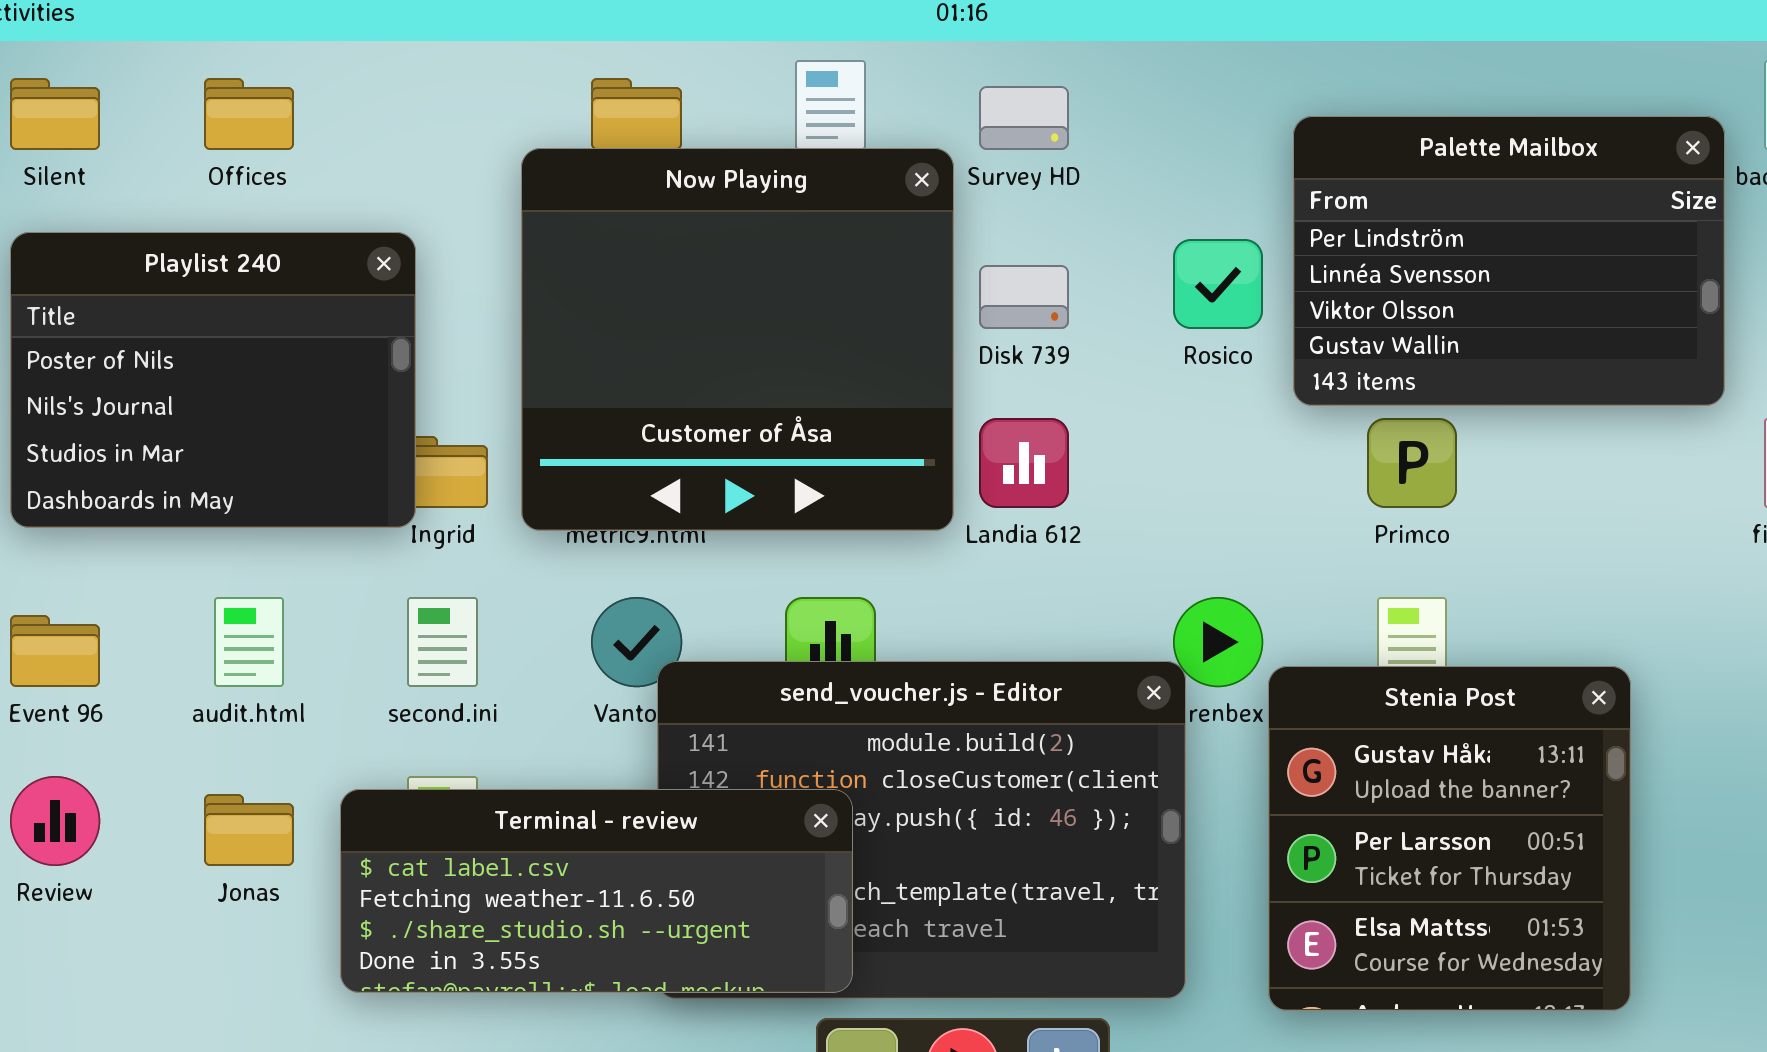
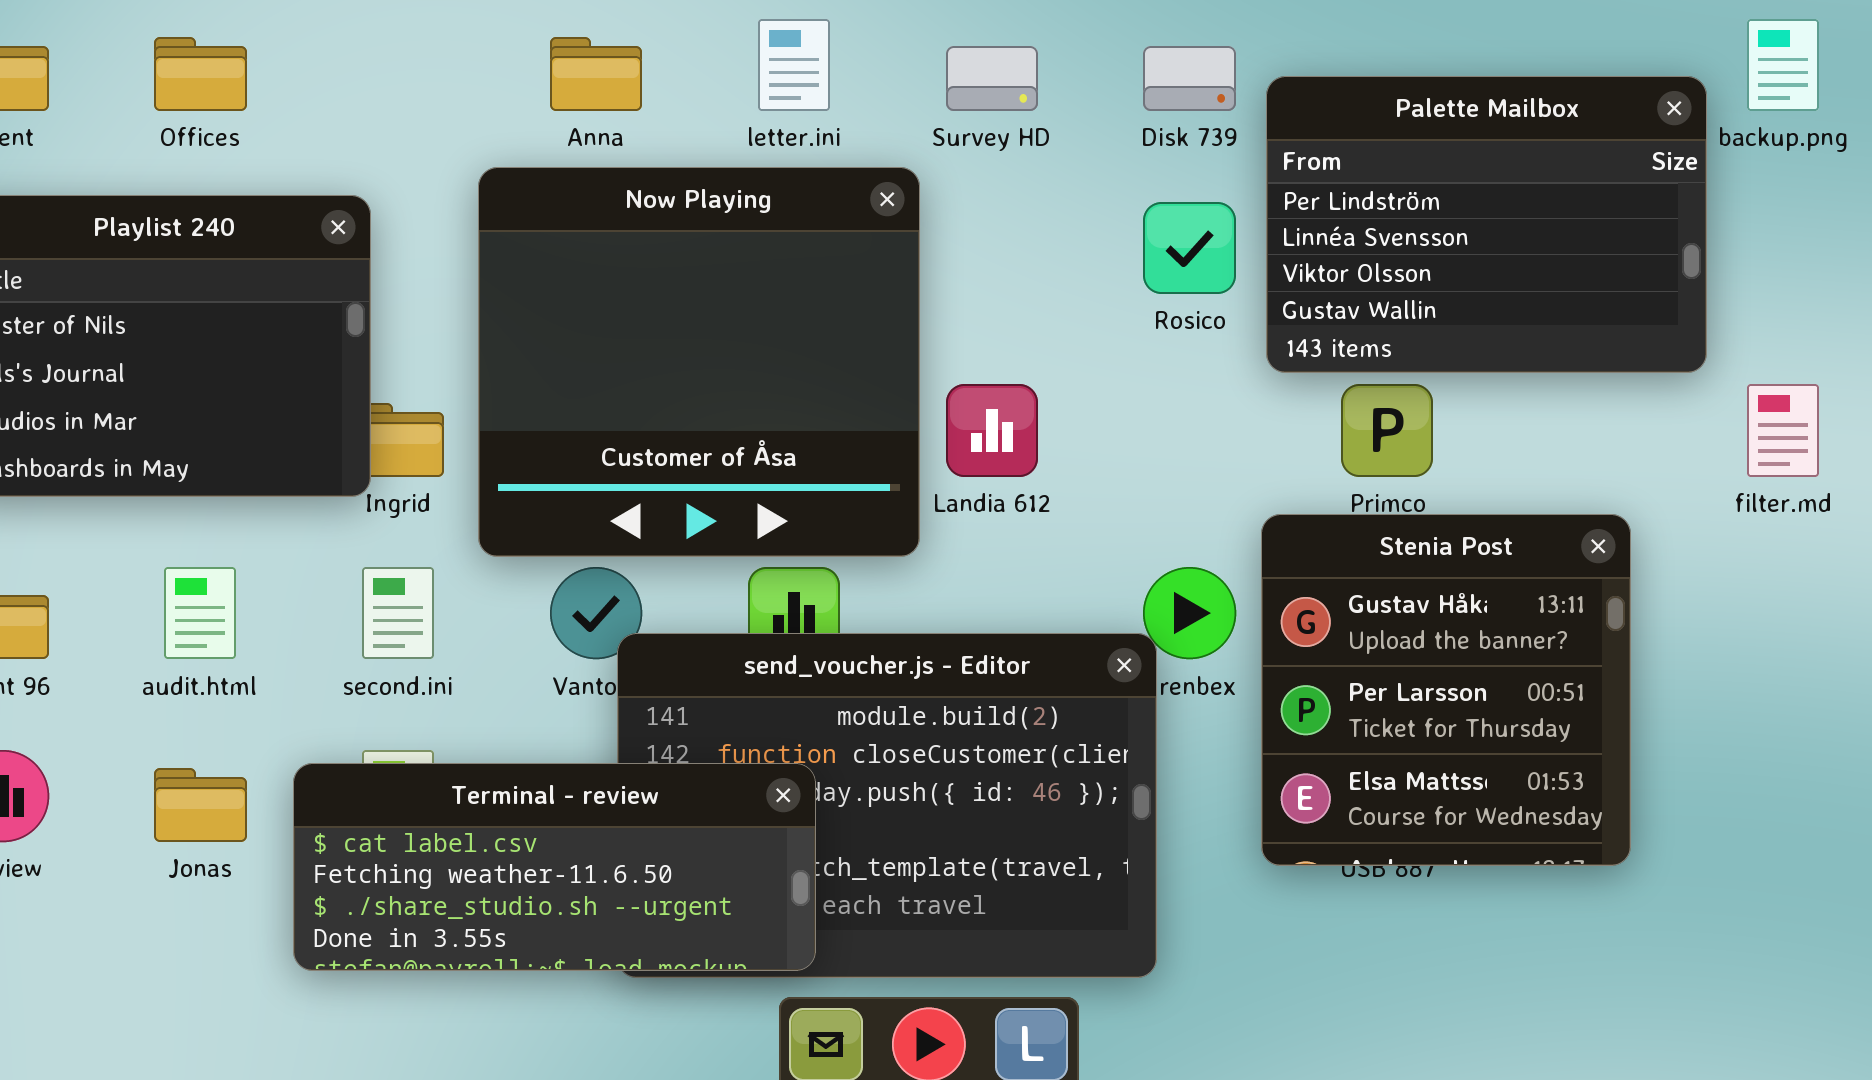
Now Playing: [521,148,954,531] -> [478,167,920,557], moved
Disk 739: [979,265,1069,329] -> [1143,46,1236,111], moved
Stenia Post: [1268,666,1631,1011] -> [1261,514,1631,866], moved

